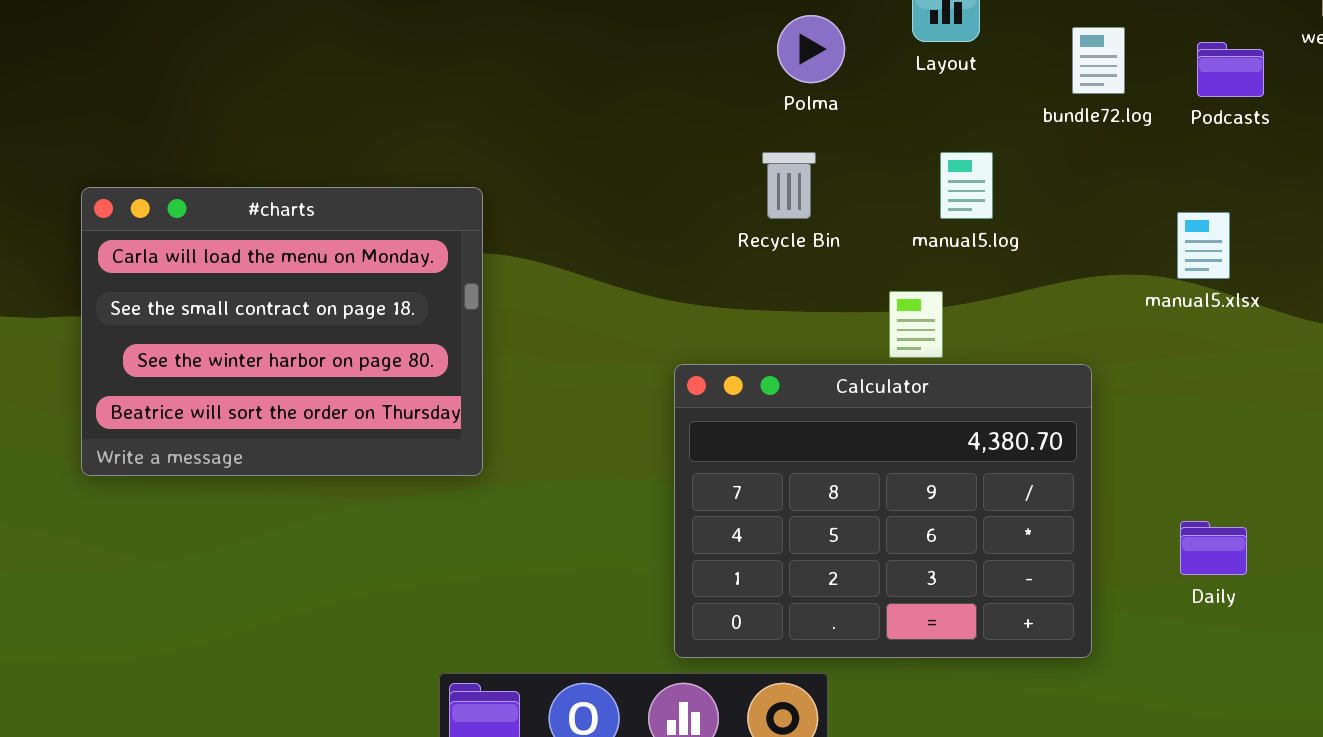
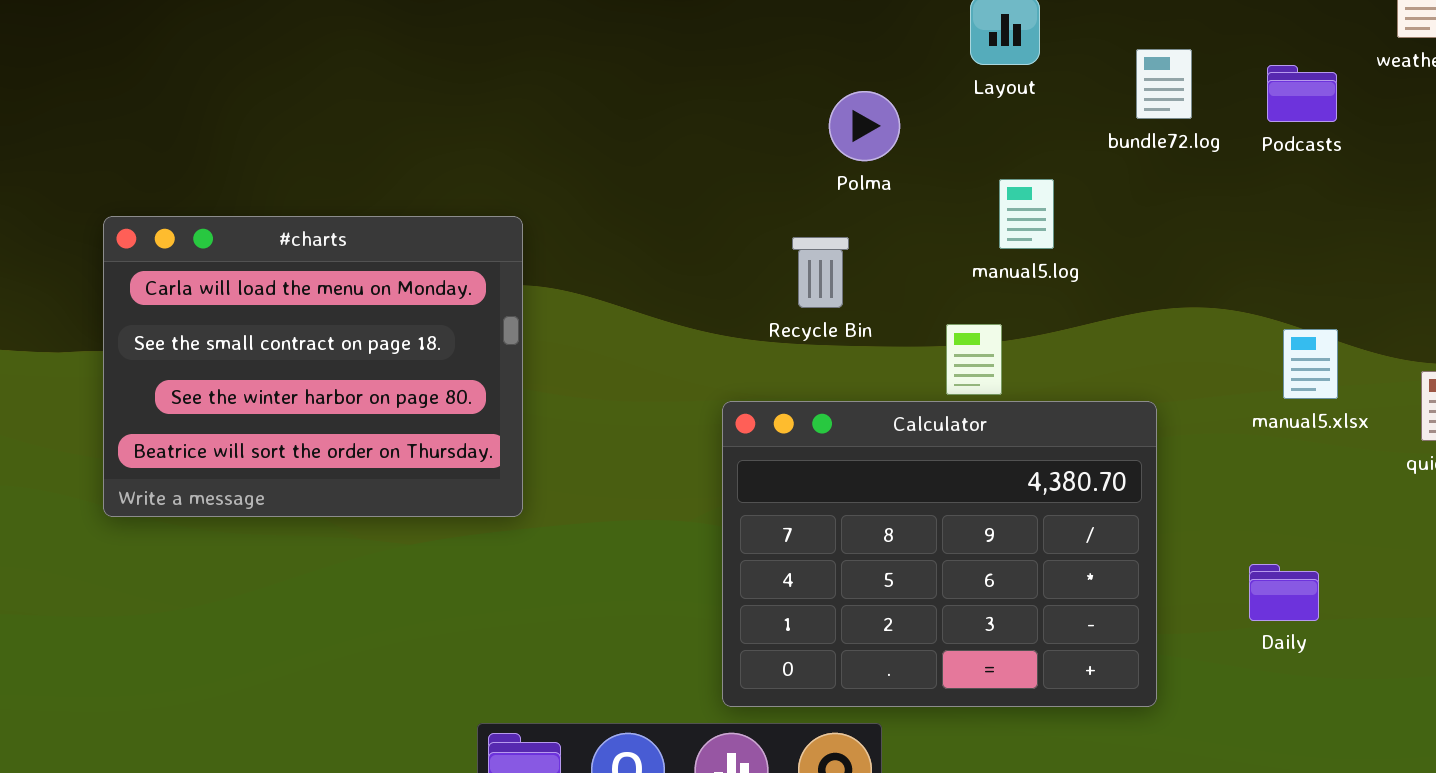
Polma: [777,15,845,83] -> [829,91,900,161], moved
Recycle Bin: [762,152,816,219] -> [792,237,849,308], moved
manual5.xlsx: [1177,212,1230,279] -> [1283,329,1338,399], moved

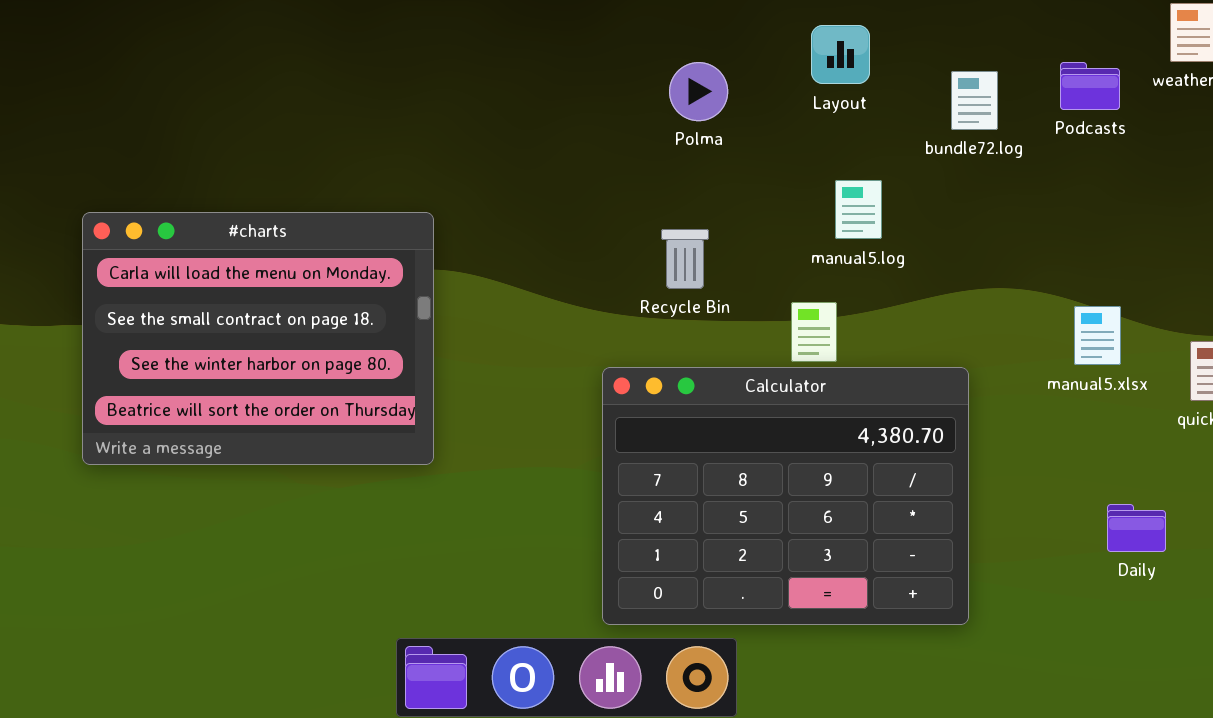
Podcasts: [1267,65,1337,122] -> [1060,62,1120,110], moved
Polma: [829,91,900,161] -> [669,62,728,121], moved
Daily: [1249,564,1319,621] -> [1107,504,1166,552], moved

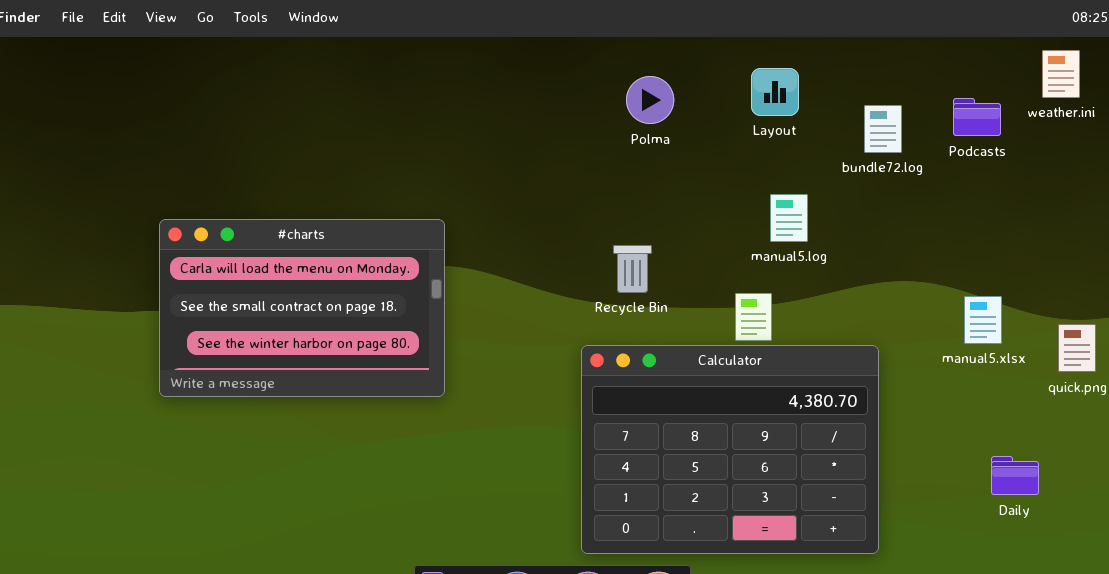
Polma: [669,62,728,121] -> [626,76,674,124], moved
#charts: [82,212,434,465] -> [159,219,445,397], resized
Recycle Bin: [661,229,709,289] -> [613,245,652,293], moved

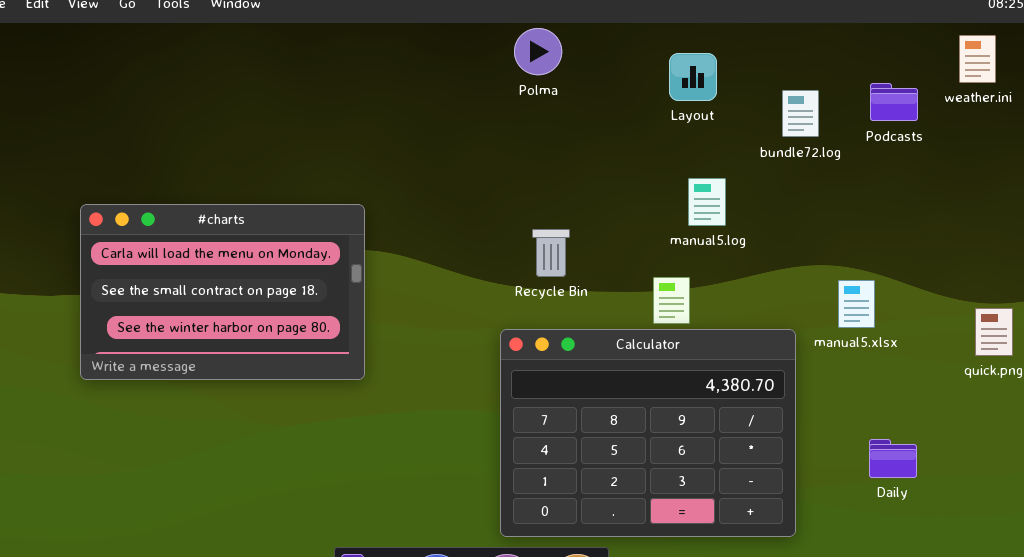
Polma: [626,76,674,124] -> [514,28,562,75], moved
manual5.xlsx: [964,296,1002,344] -> [838,280,875,328], moved
Daily: [991,456,1039,495] -> [869,439,917,478], moved

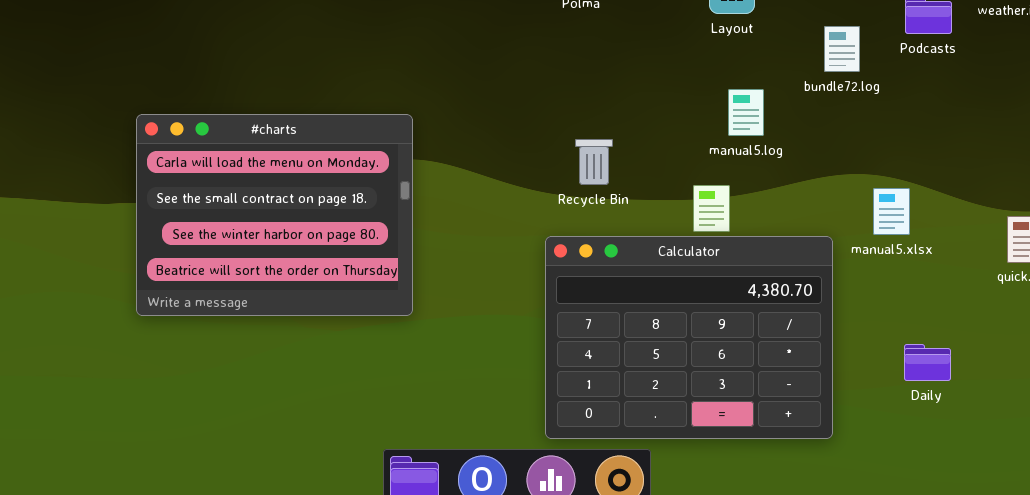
bundle72.log: [782,90,819,137] -> [824,26,860,72], moved
#charts: [80,204,365,380] -> [136,114,413,316], resized

